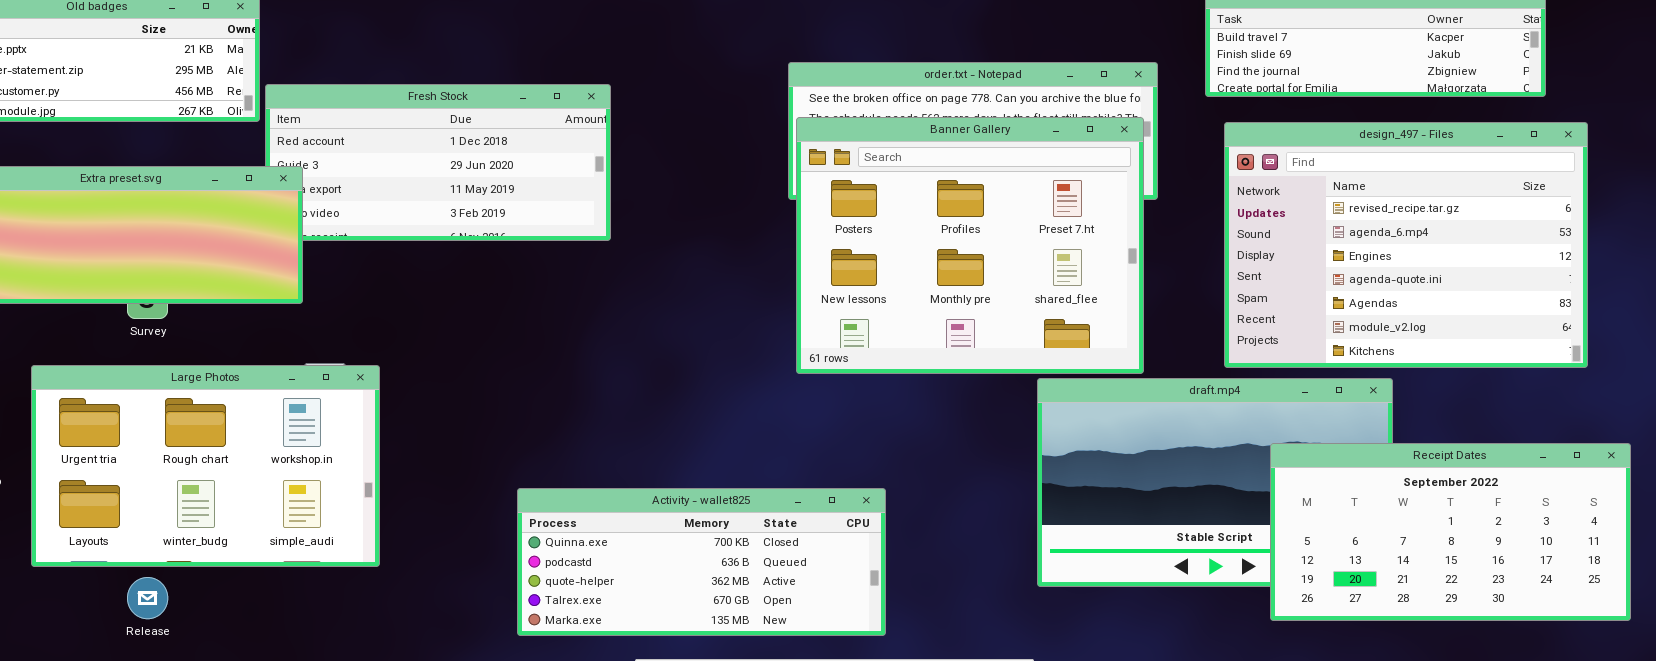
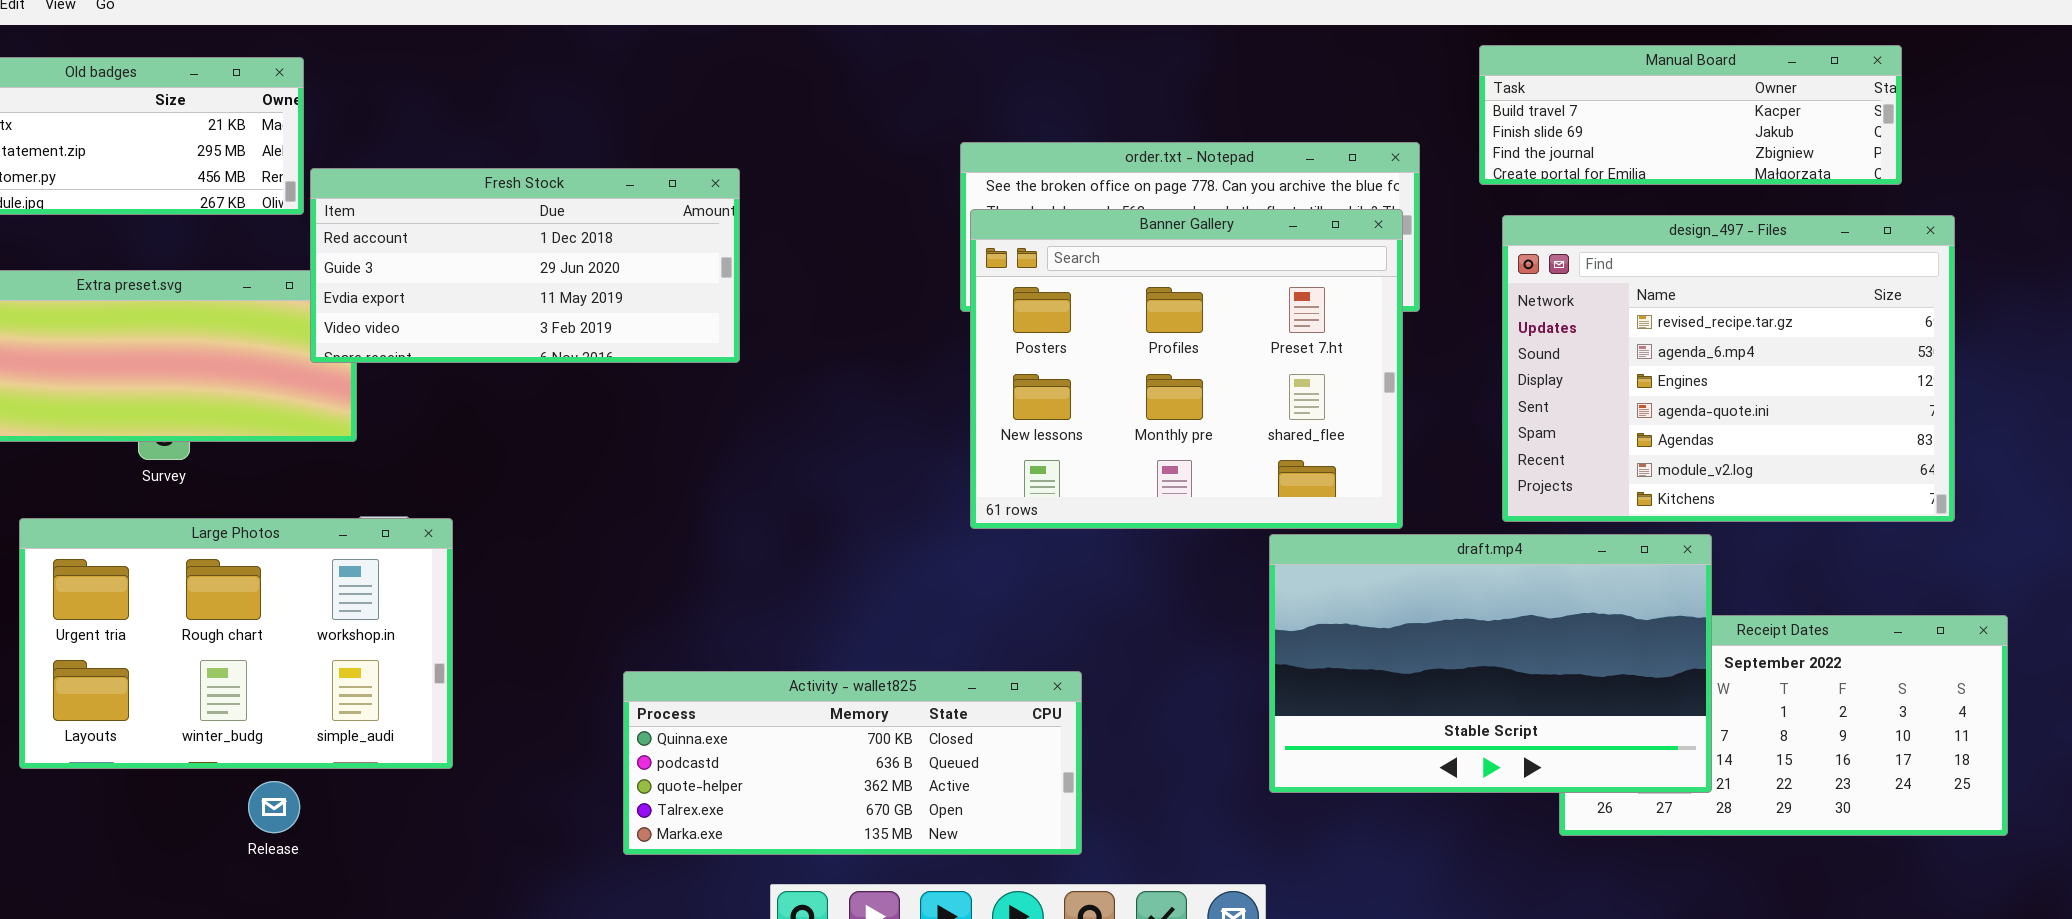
Fresh Stock: [265,84,611,241] -> [310,168,740,363], raised
draft.mp4: [1037,378,1393,587] -> [1269,534,1712,793], raised
Release: [127,577,168,619] -> [248,781,300,833], moved

